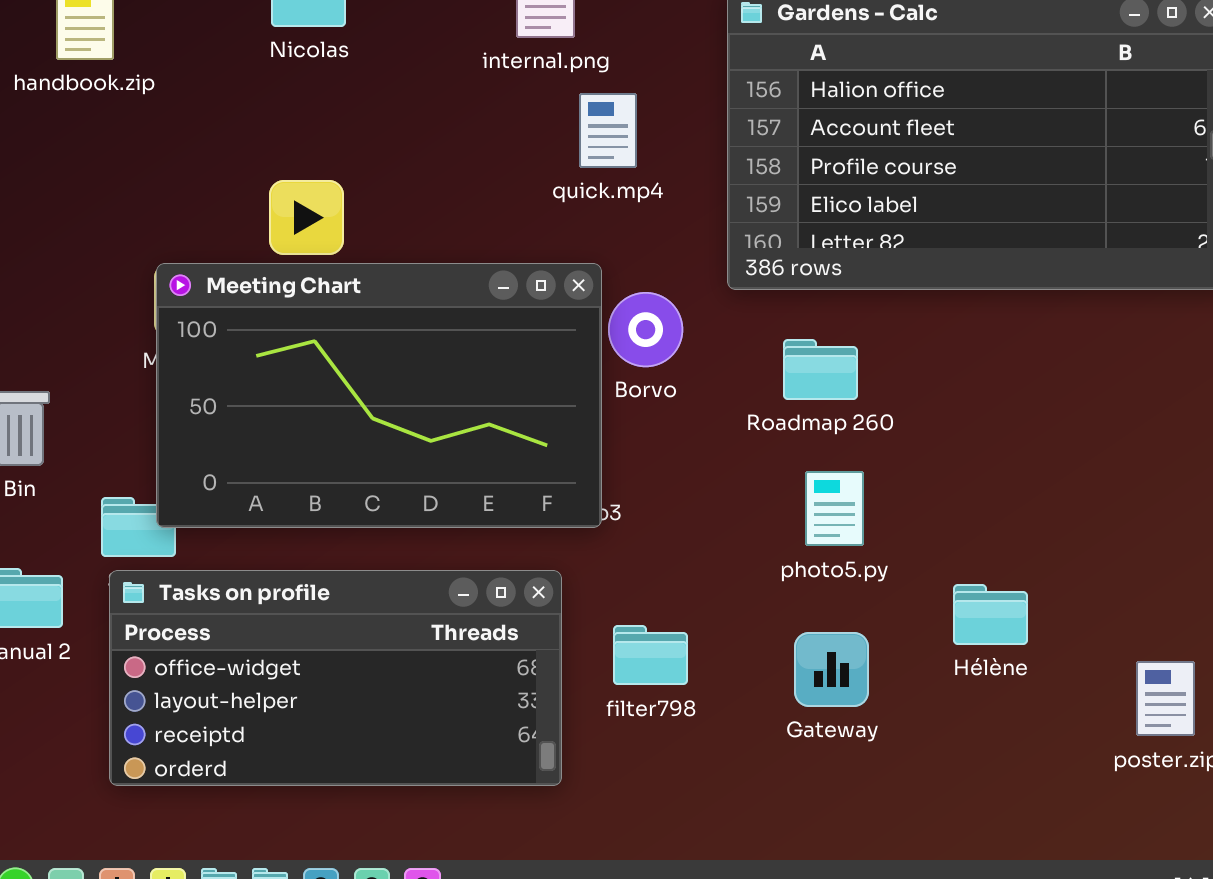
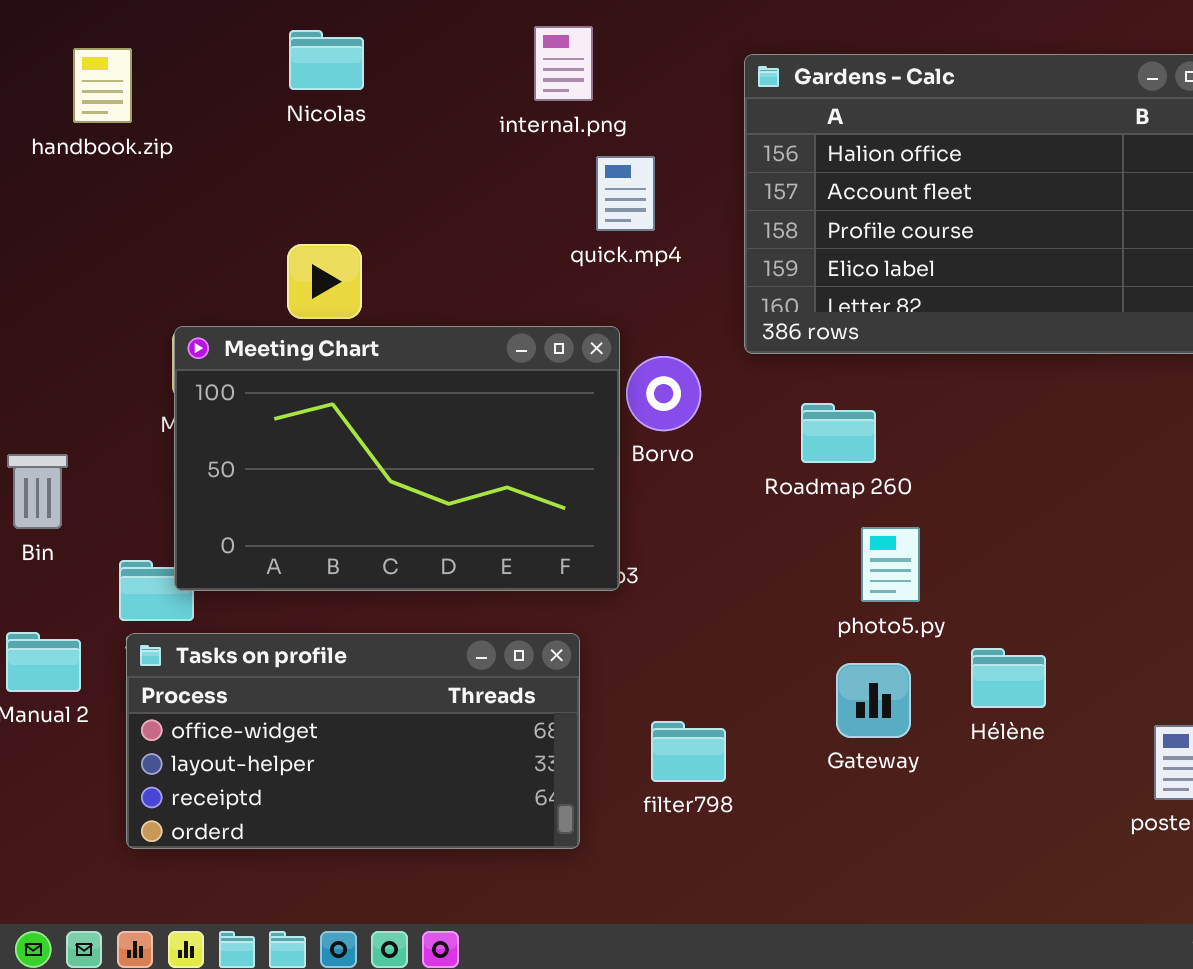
photo5.py: [805,471,864,546] -> [861,527,920,602], moved
filter798: [613,625,688,685] -> [651,721,726,782], moved
Gateway: [794,632,869,707] -> [836,663,911,738], moved

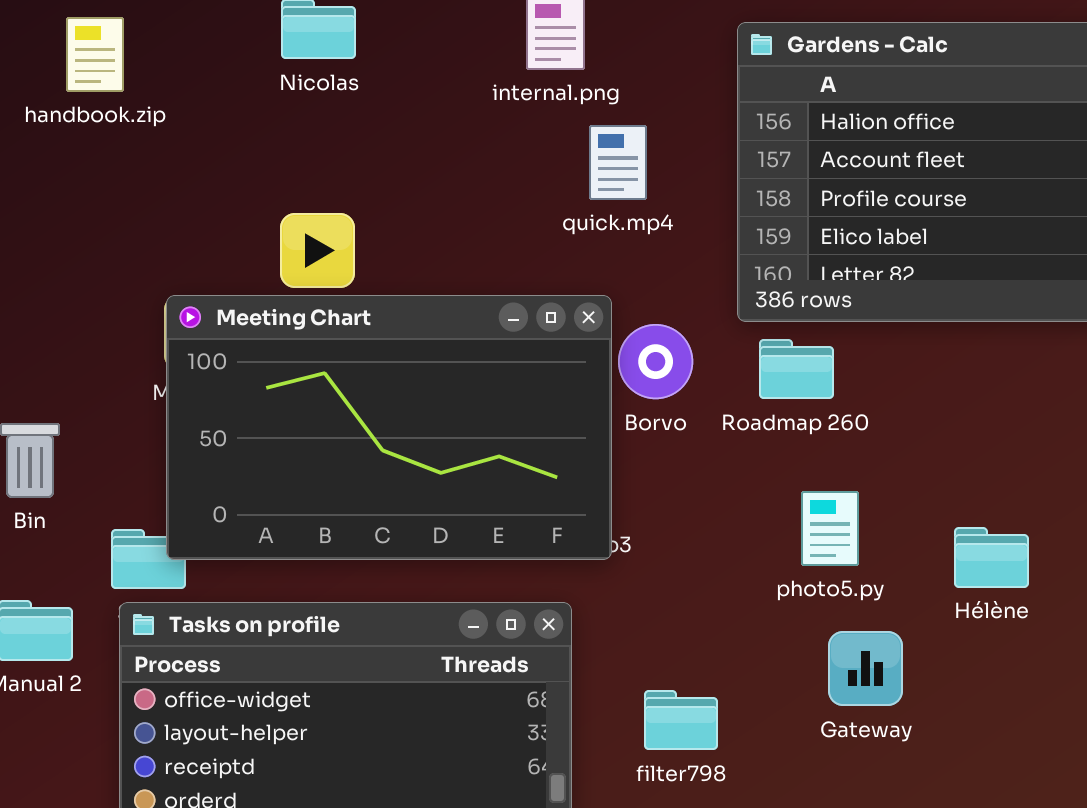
Roadmap 260: [801,403,876,463] -> [759,339,834,399], moved
photo5.py: [861,527,920,602] -> [801,491,859,566], moved
Hélène: [971,648,1046,708] -> [954,527,1029,588], moved

